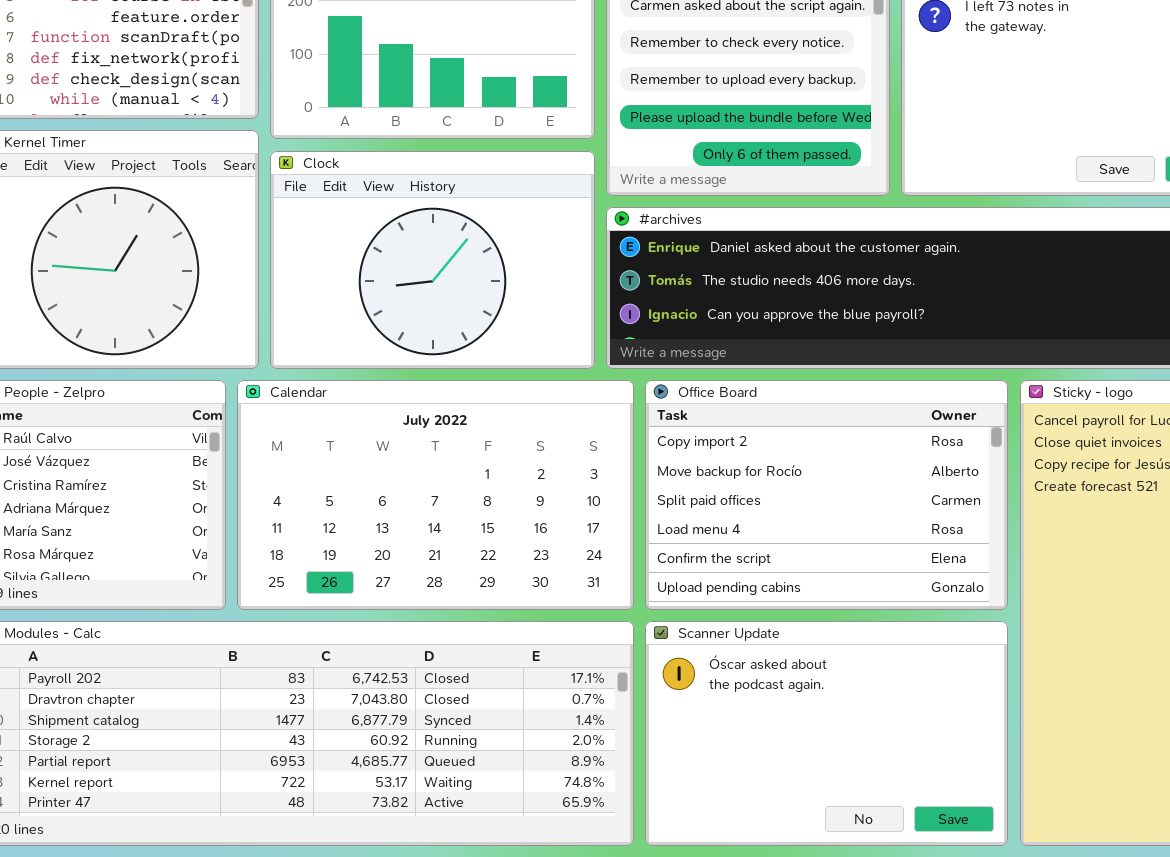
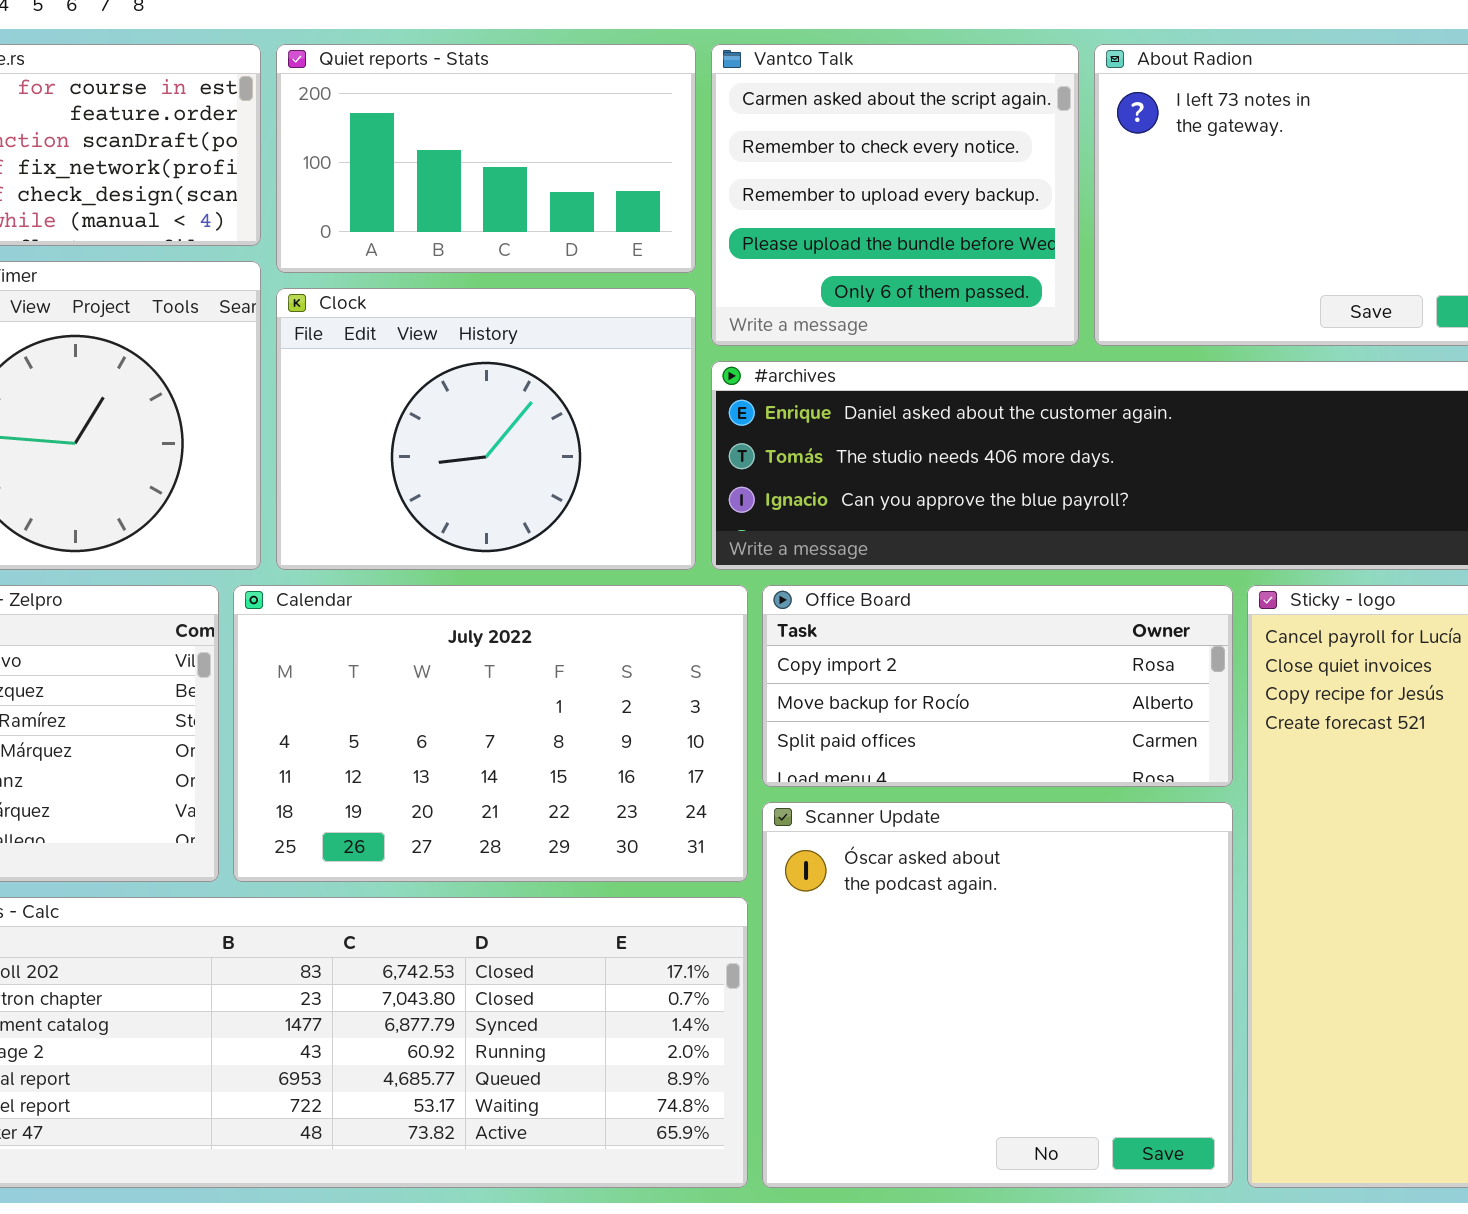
Office Board: [645,380,1008,610] -> [762,585,1233,787], resized
Scanner Update: [645,621,1008,846] -> [762,802,1233,1188], resized

